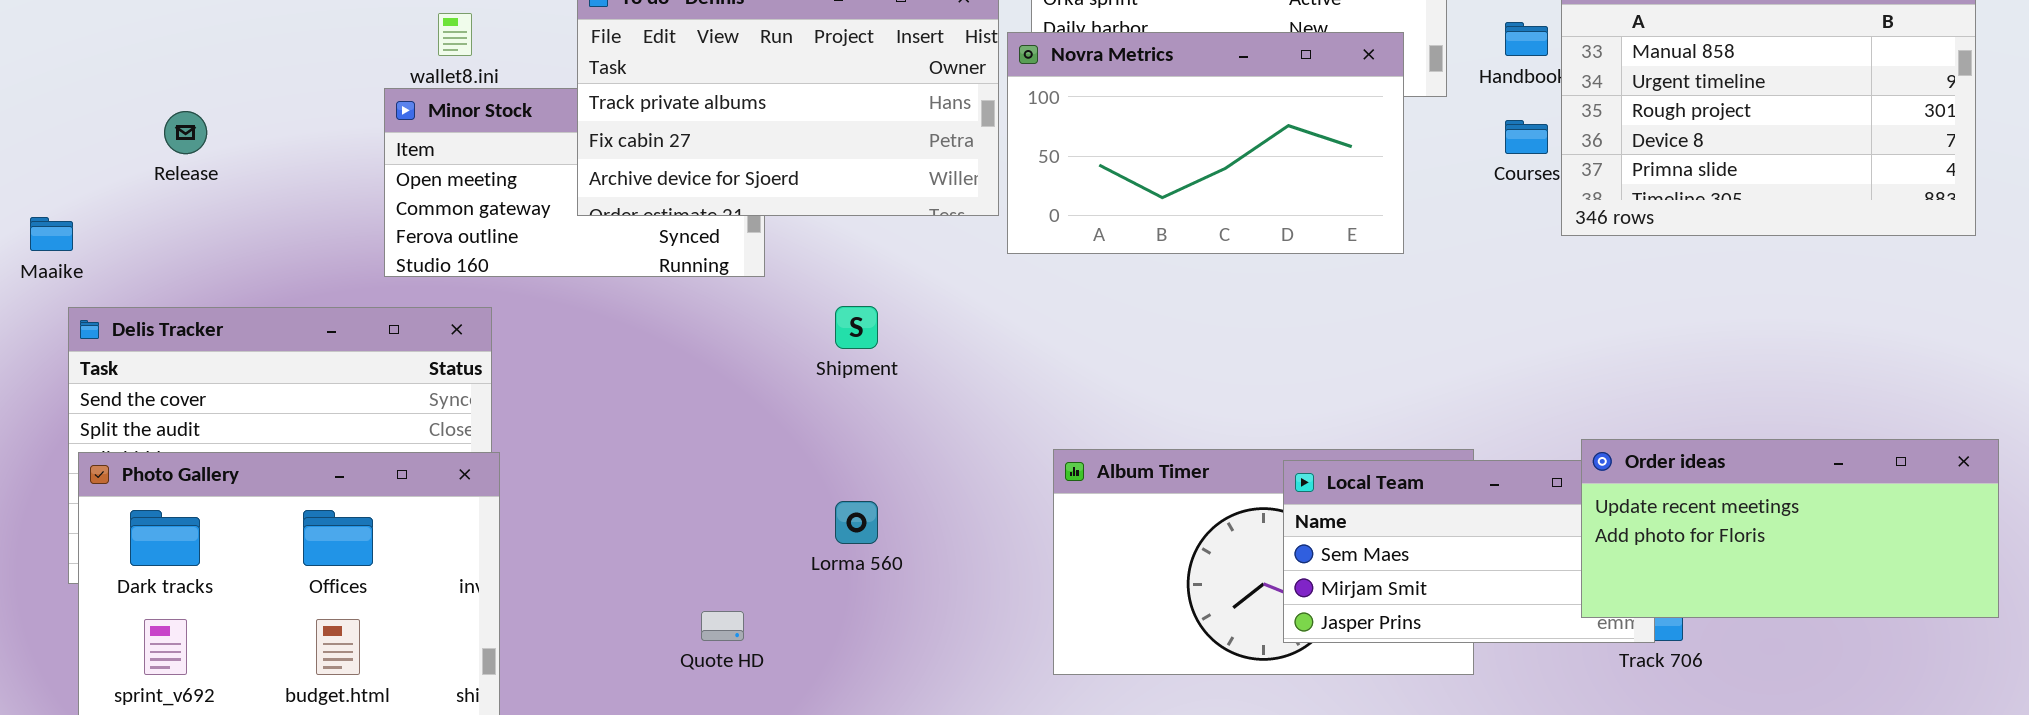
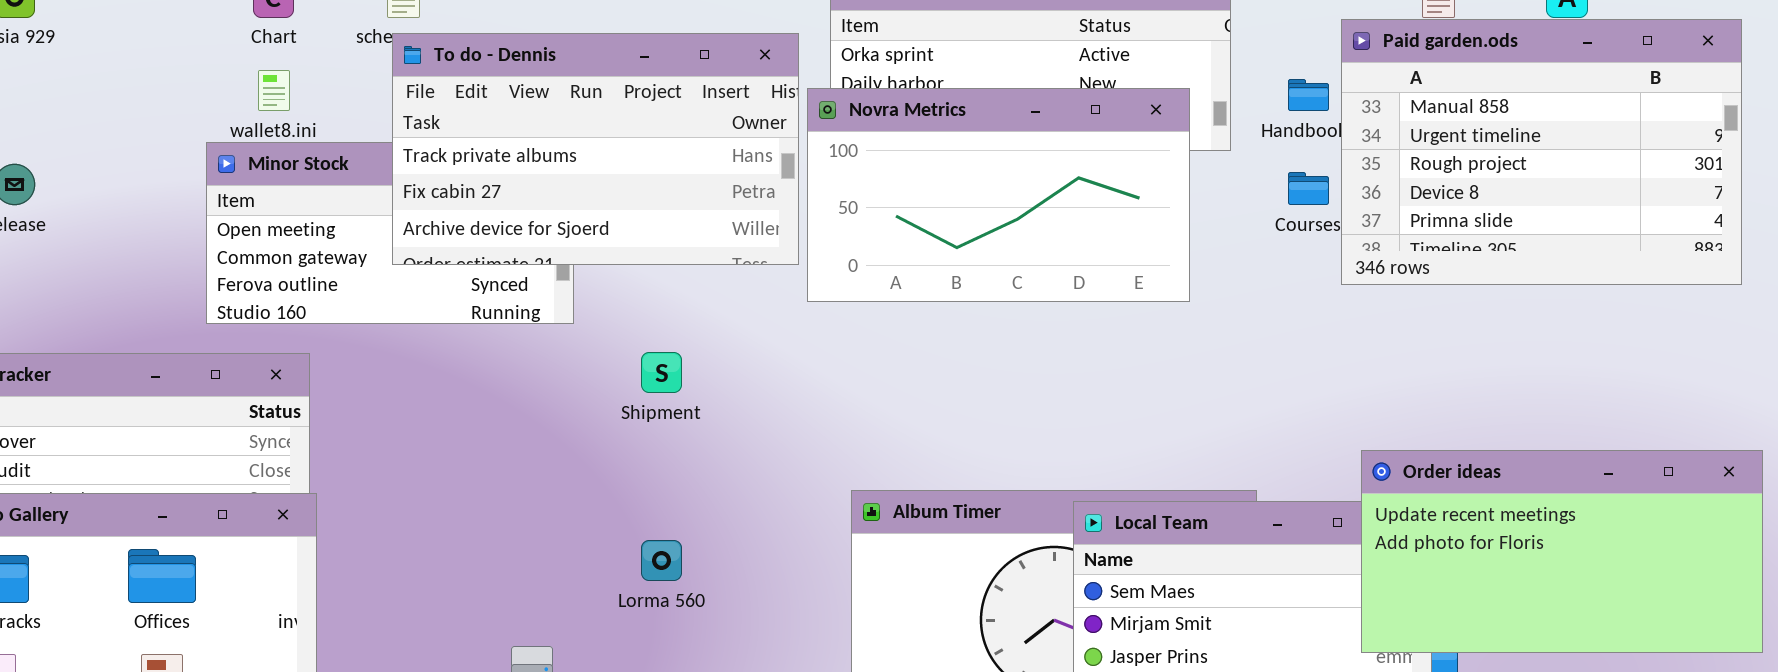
Order ideas: [1581,439,1999,618] -> [1361,450,1763,653], resized

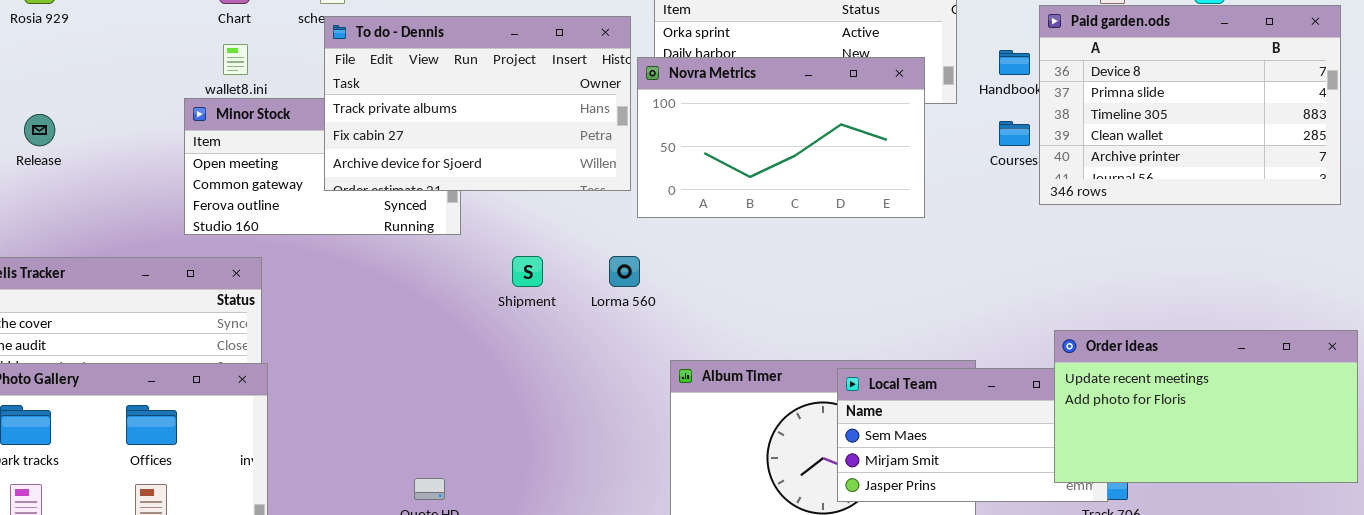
Paid garden.ods: [1341,19,1742,285] -> [1039,5,1341,205], scrolled down 3 rows
Lorma 560: [641,540,682,581] -> [609,256,640,287], moved

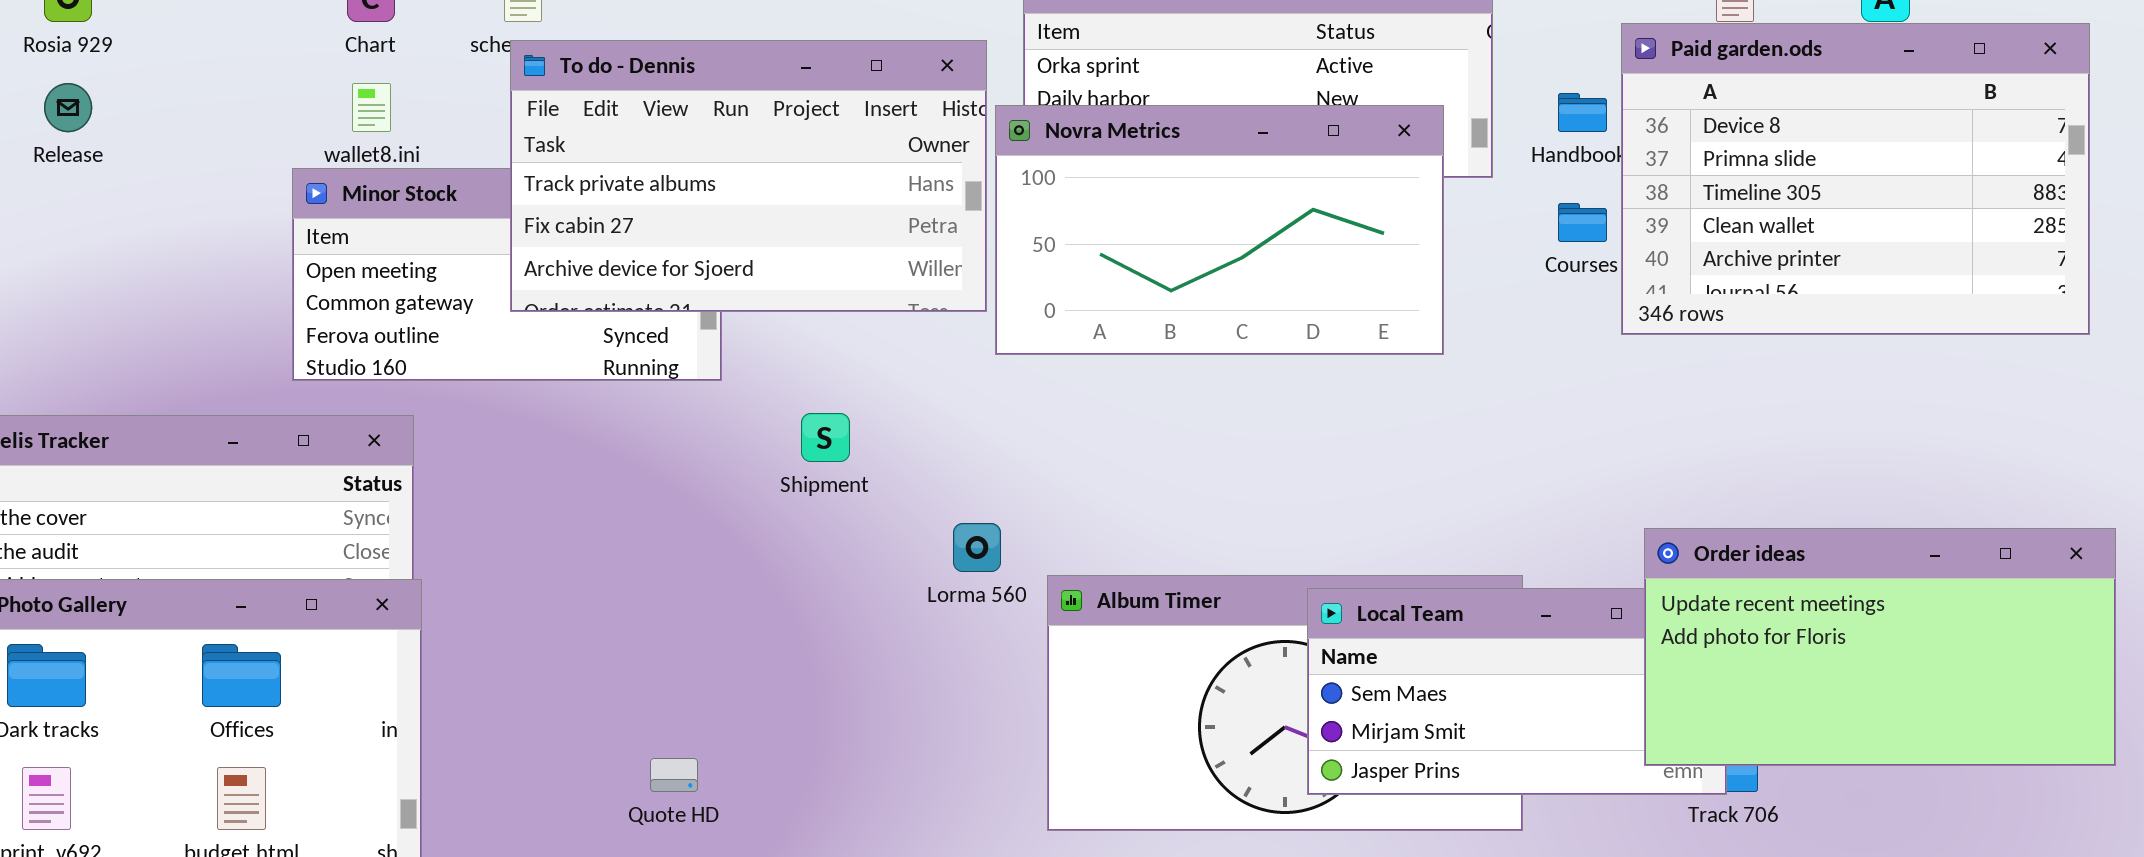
Release: [24,114,55,146] -> [44,83,92,132], moved
Lorma 560: [609,256,640,287] -> [953,523,1001,572], moved

